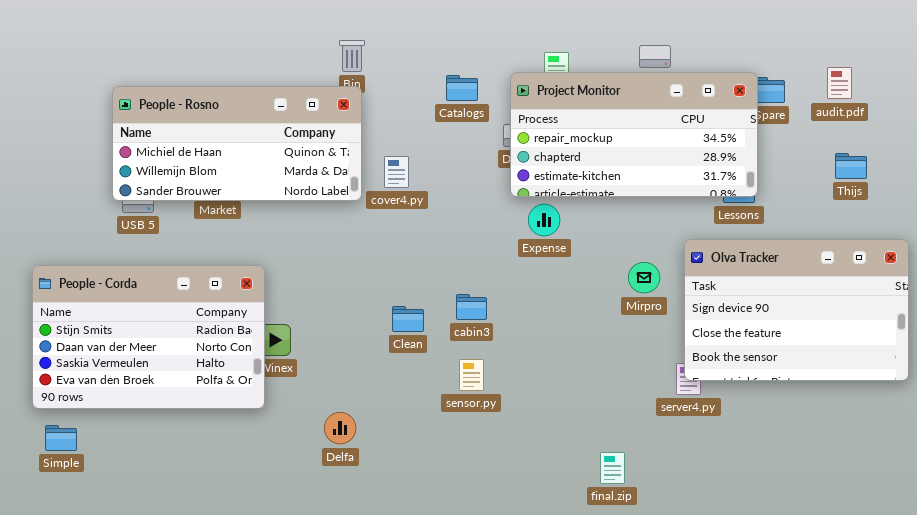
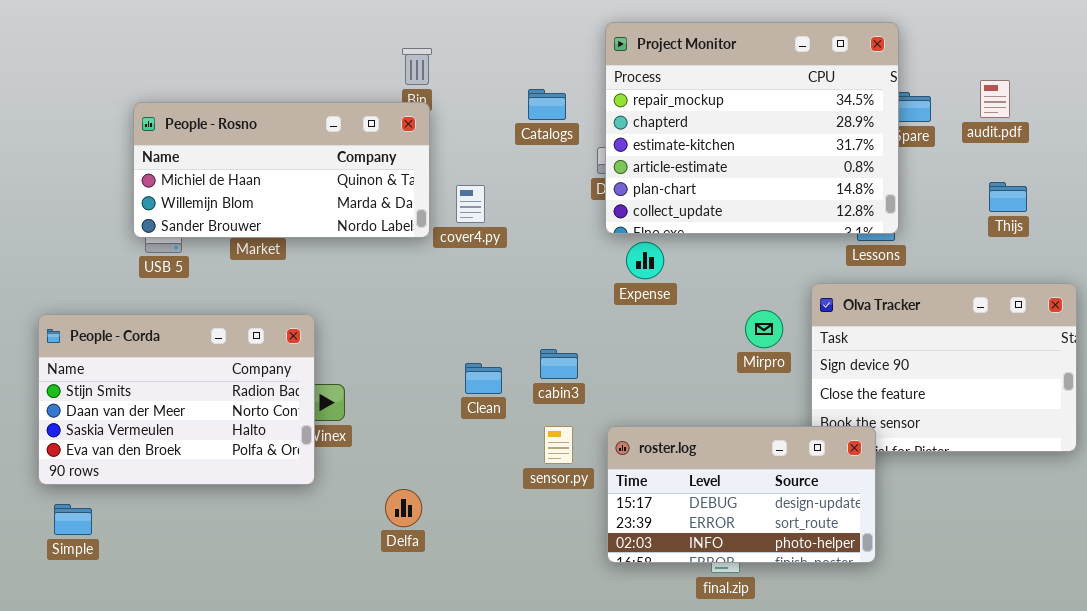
Project Monitor: [510,72,758,197] -> [605,22,899,234], resized
roster.log: none -> [607,426,876,563], opened

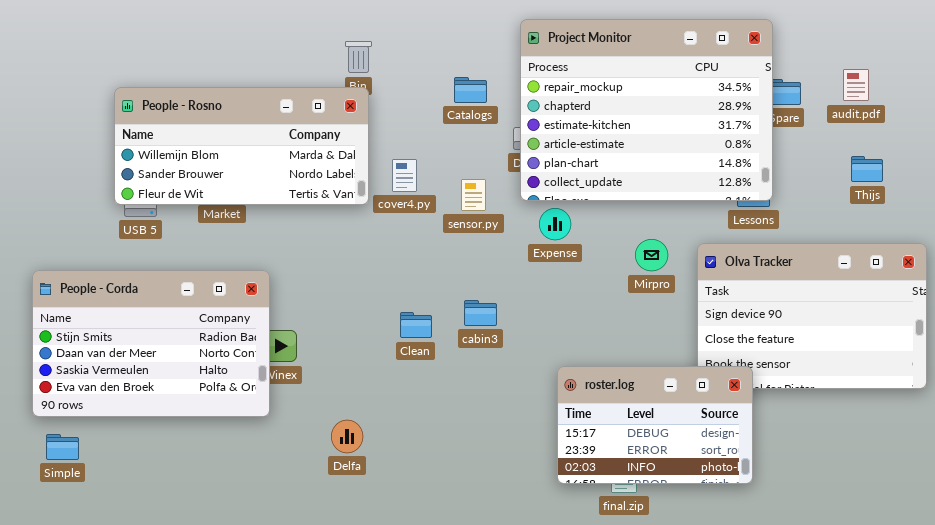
People - Rosno: [133,102,430,238] -> [114,87,369,205], scrolled down 1 row
Mirpro: [745,310,783,348] -> [635,239,668,271], moved
sensor.py: [544,426,573,464] -> [461,179,486,211], moved
roster.log: [607,426,876,563] -> [557,366,753,484], resized

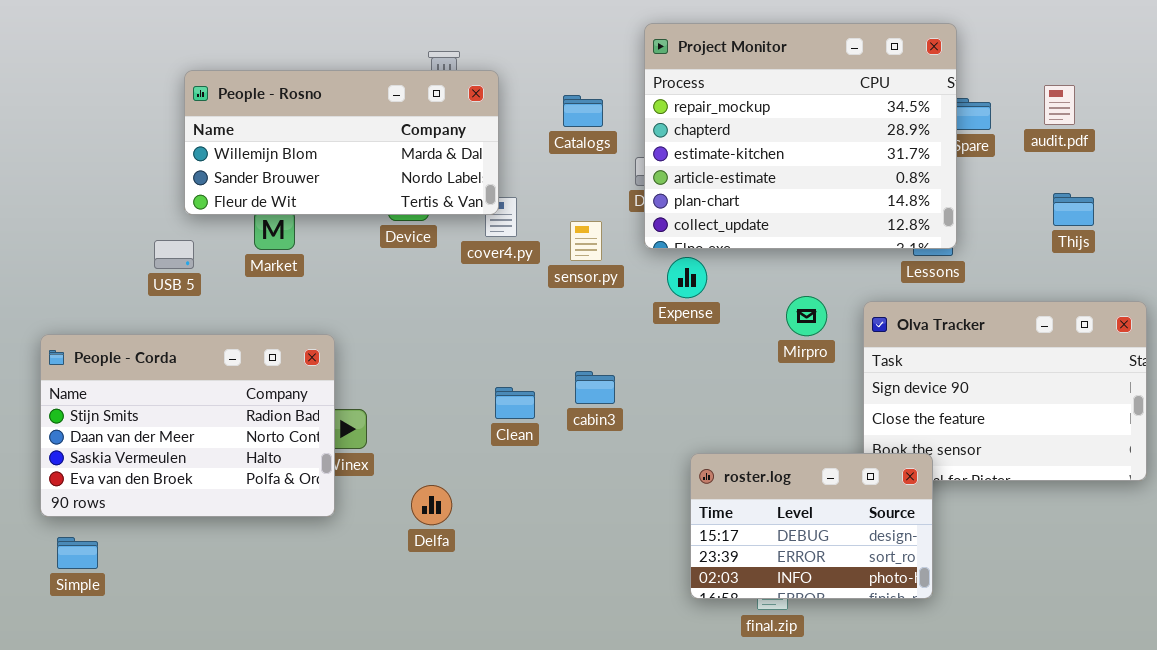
People - Rosno: [114,87,369,205] -> [184,70,499,215], moved
Delfa: [331,420,363,453] -> [411,485,452,525], moved

